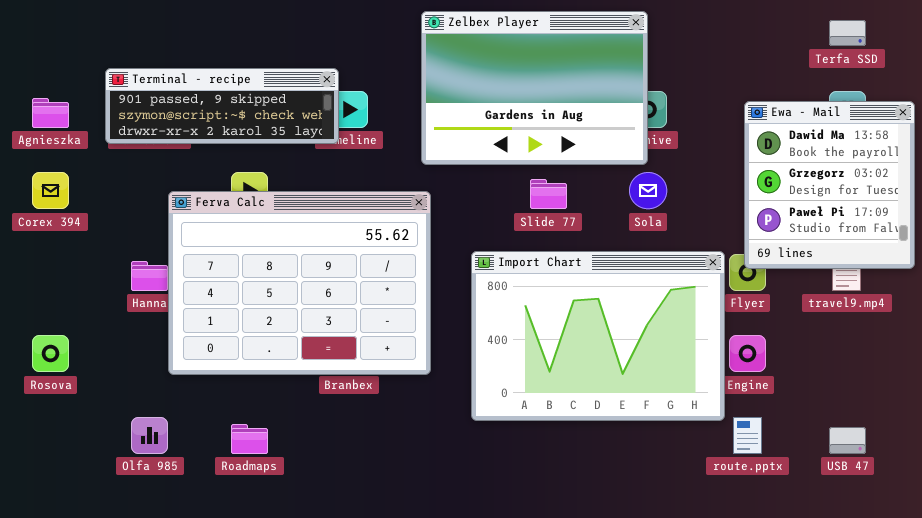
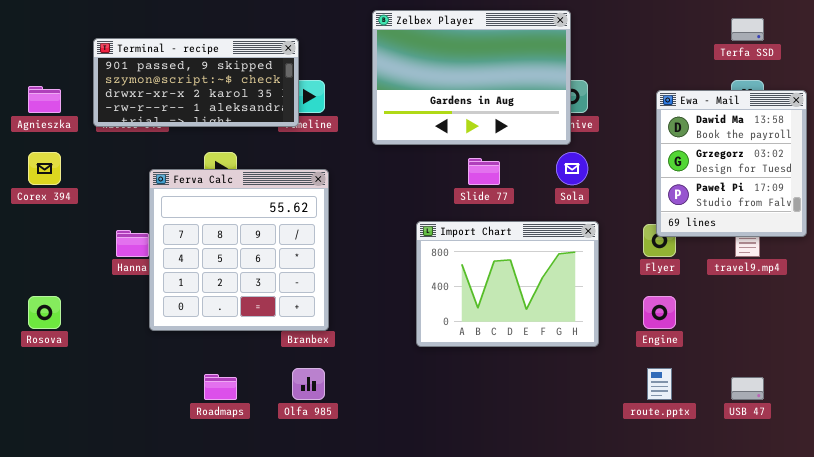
Terminal - recipe: [105,68,339,144] -> [93,38,299,127], resized
Ferva Calc: [168,191,431,375] -> [149,169,329,331], resized
Import Chart: [471,251,725,421] -> [416,221,599,347], resized
Olfa 985: [131,417,168,454] -> [292,368,325,400], moved

